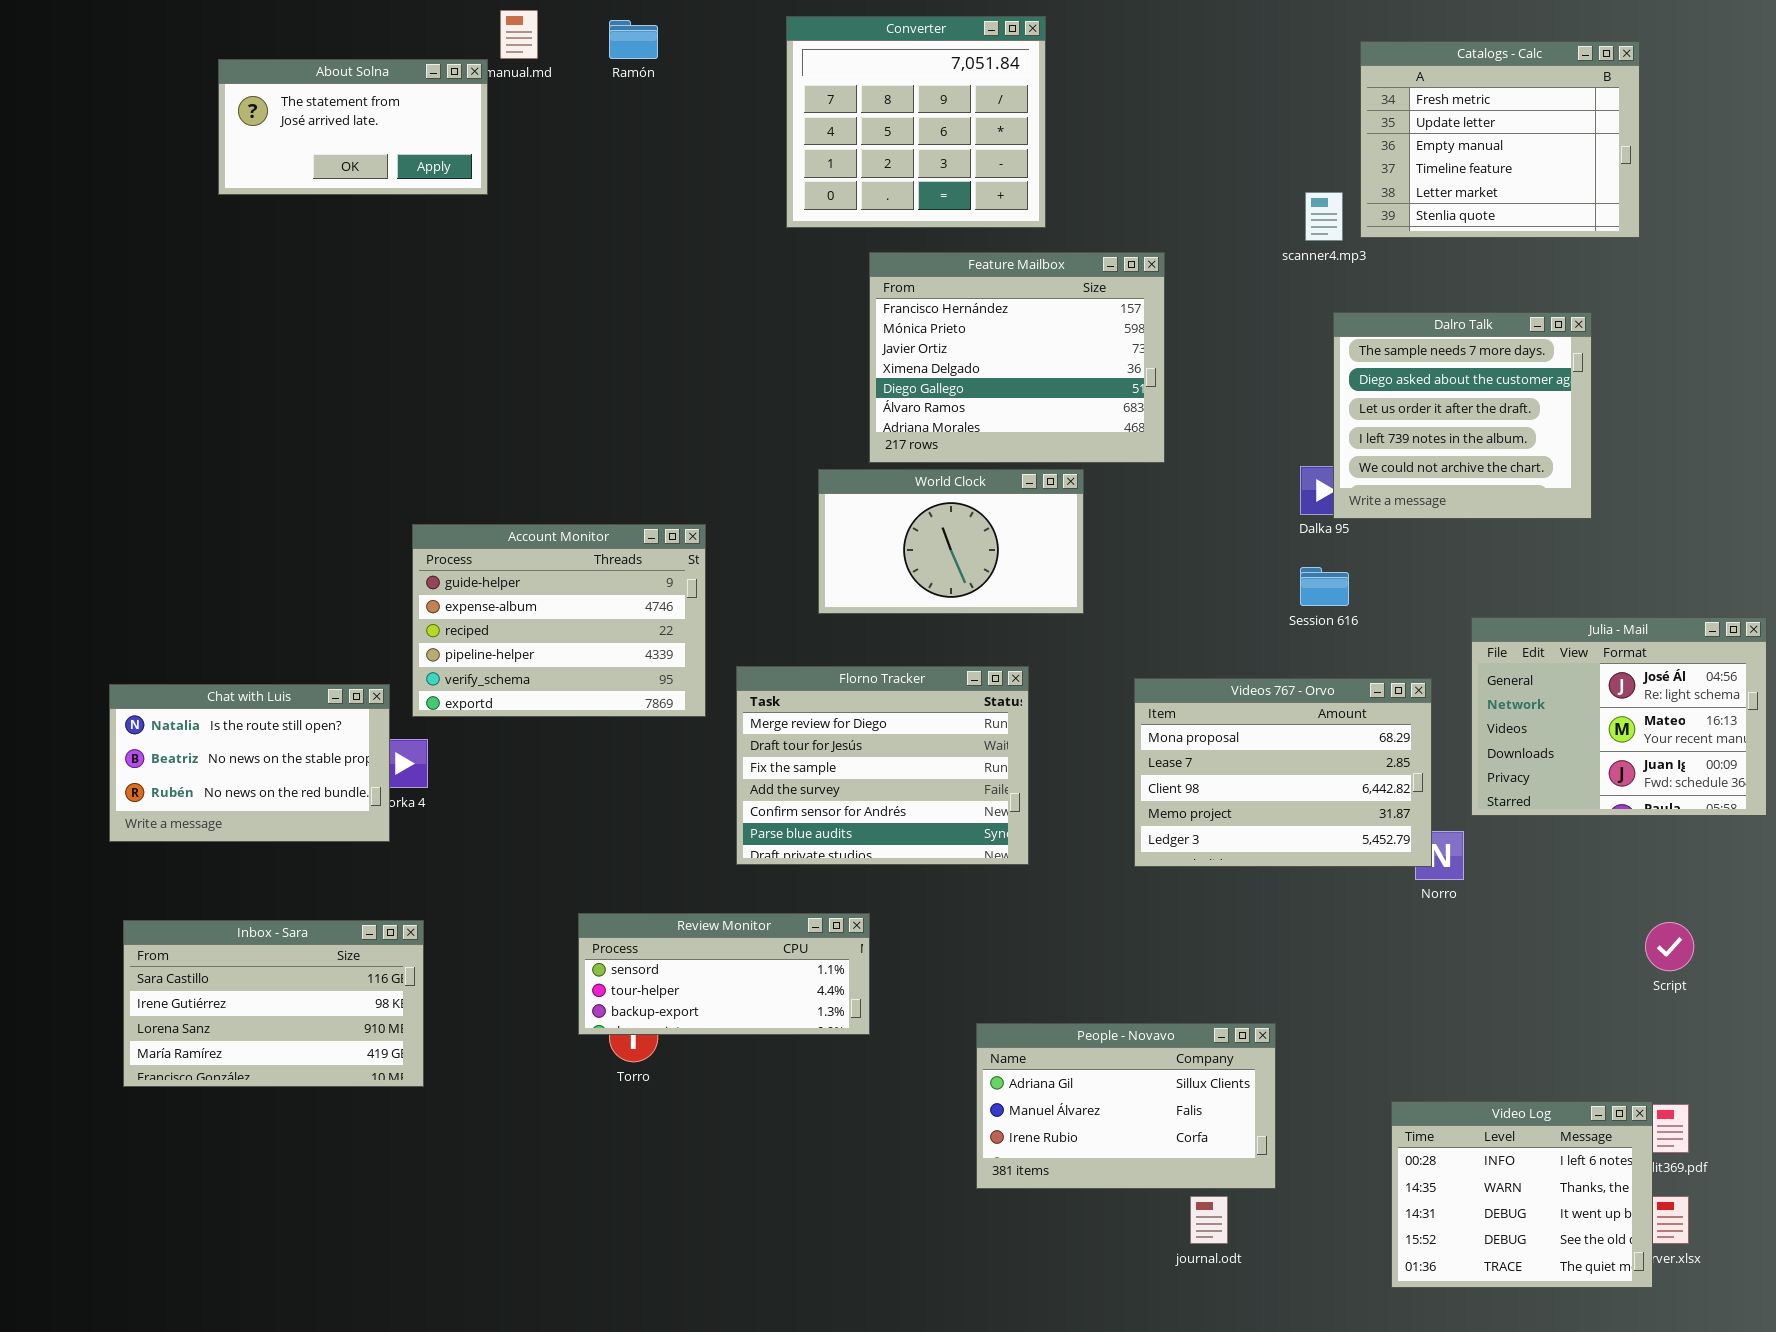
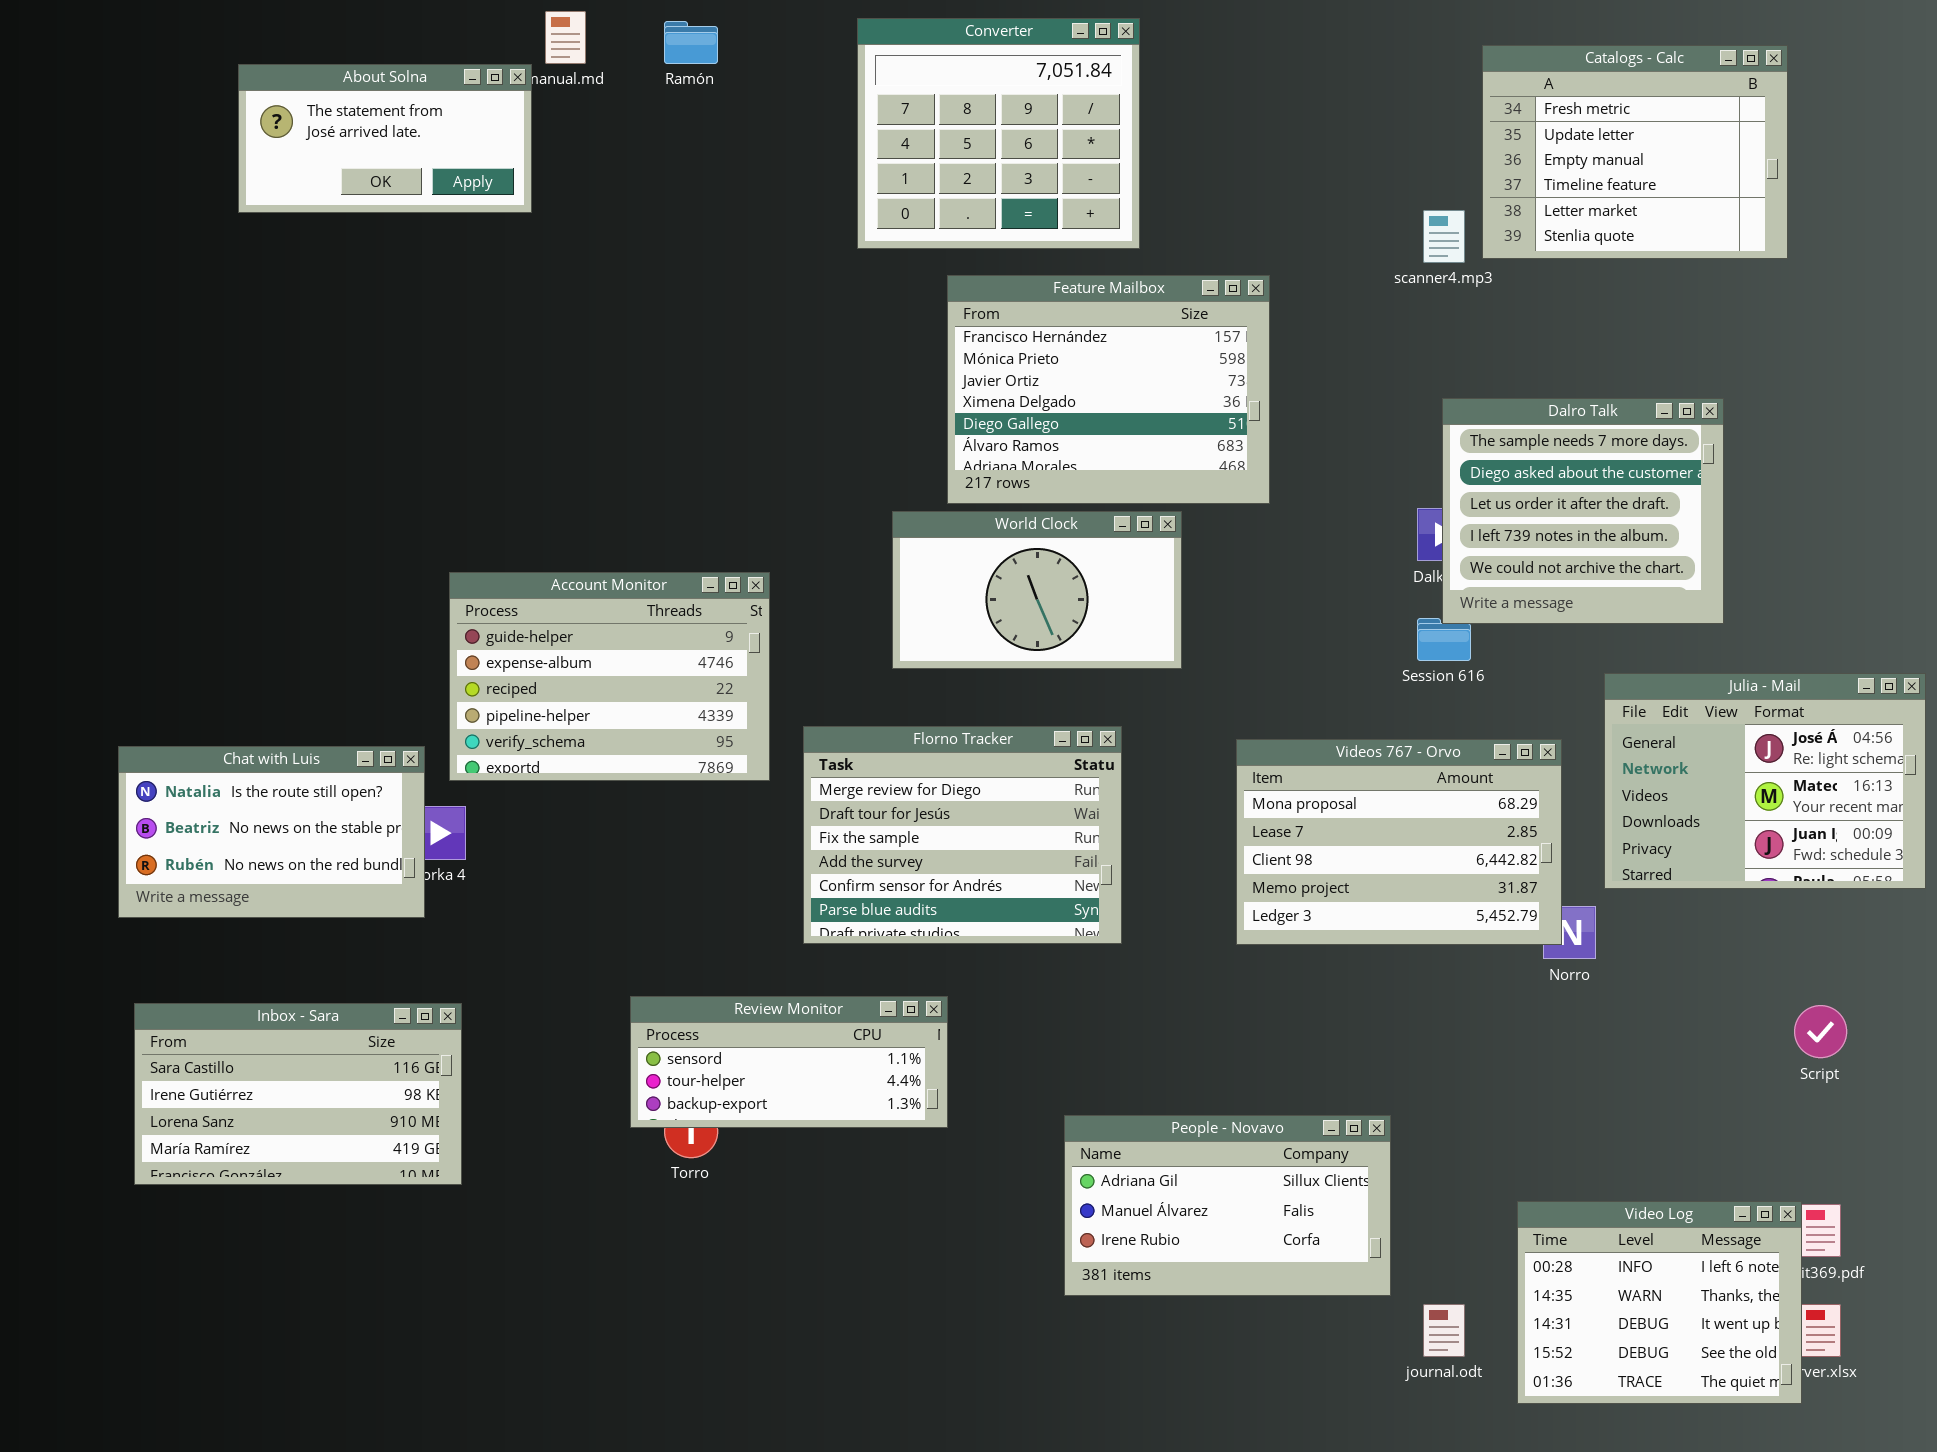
Dalro Talk: [1333,312,1592,519] -> [1442,398,1724,624], moved
journal.odt: [1190,1196,1228,1244] -> [1423,1304,1465,1357], moved

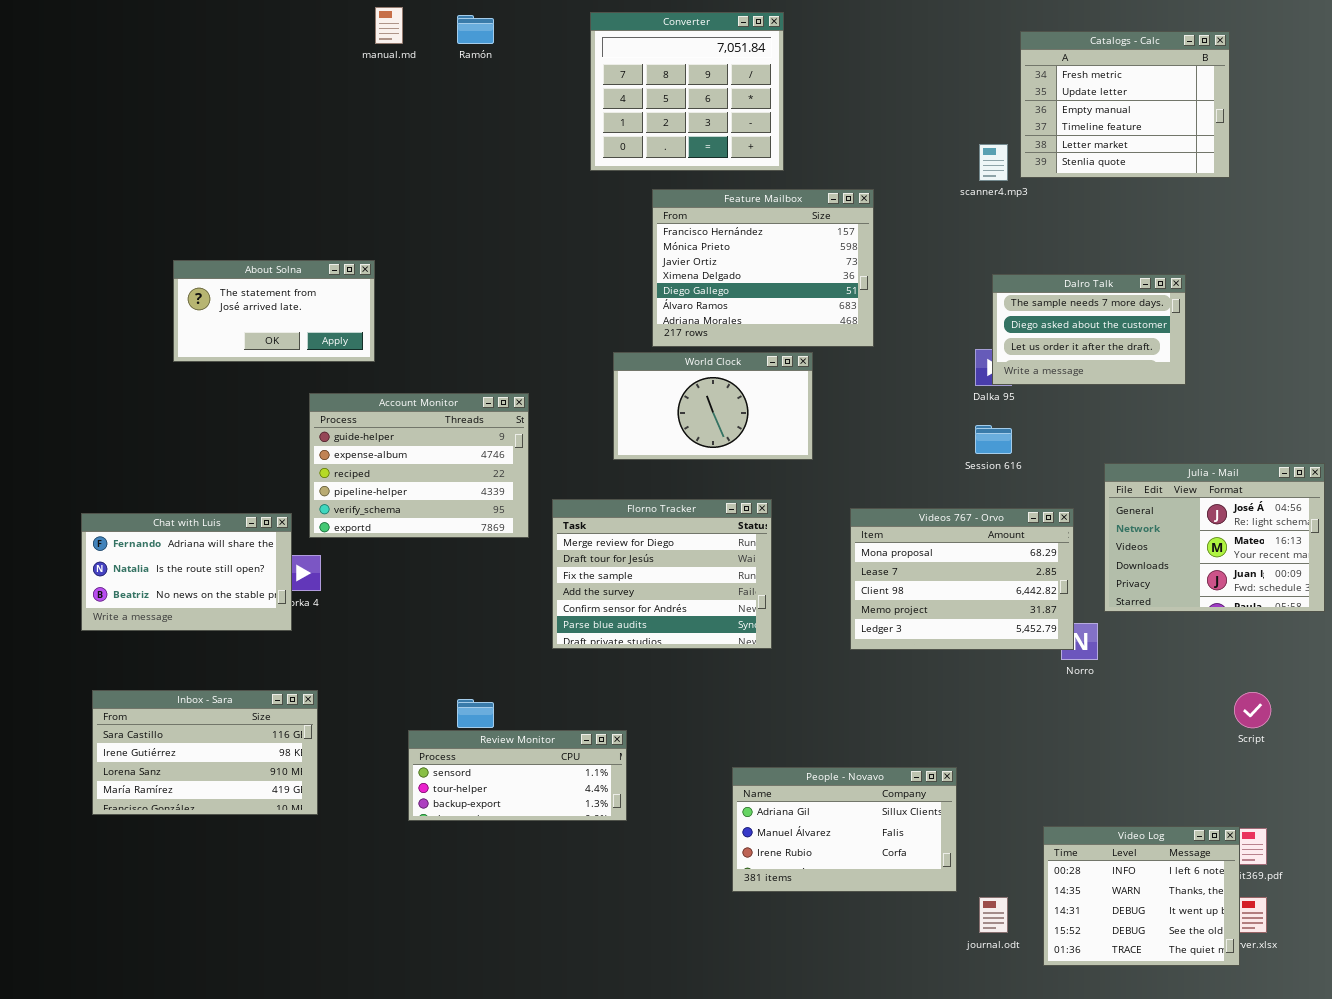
About Solna: [238,64,532,213] -> [173,260,375,362], moved
Dalro Talk: [1442,398,1724,624] -> [992,274,1186,385], resized
Chat with Luis: [118,746,425,918] -> [81,513,292,631], scrolled up 1 row
Review Monitor: [630,996,948,1128] -> [408,730,627,821], moved

